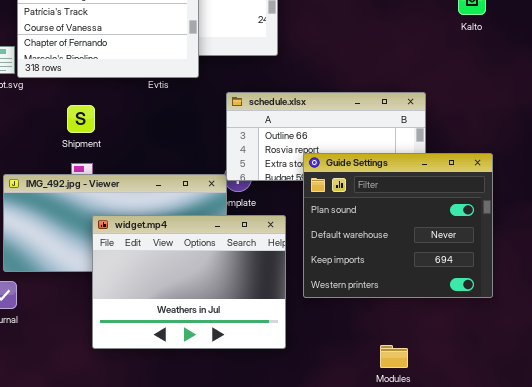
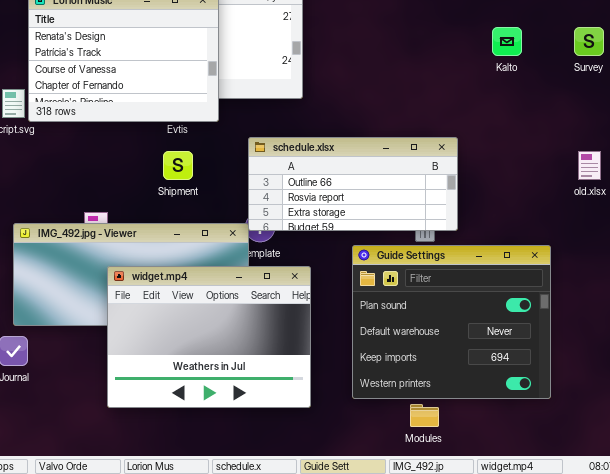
Shipment: [67,105,95,133] -> [163,151,193,180], moved
Guide Settings: [303,153,493,298] -> [352,245,551,399], moved

